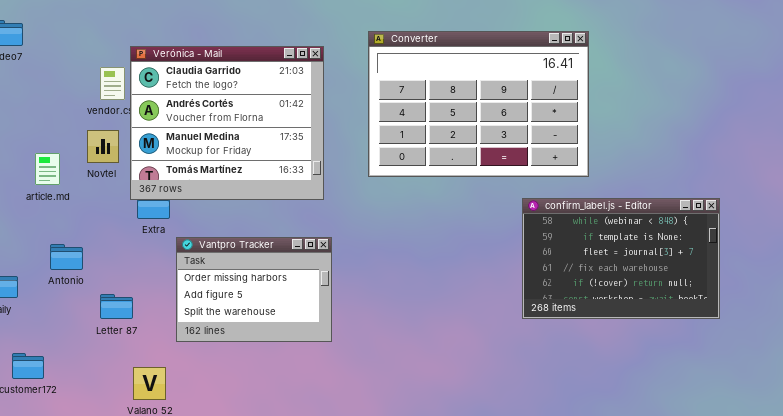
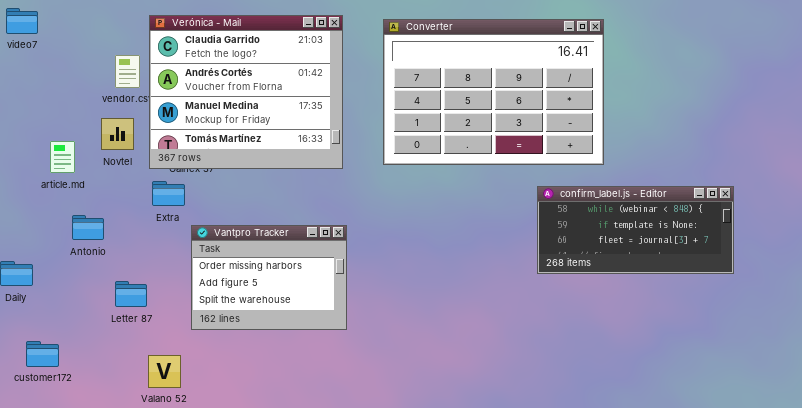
Verónica - Mail: [130,46,324,200] -> [149,15,343,169], moved
confirm_label.js - Editor: [522,198,720,319] -> [537,186,734,274], resized
Antonio: [50,244,83,270] -> [72,215,104,240], moved

